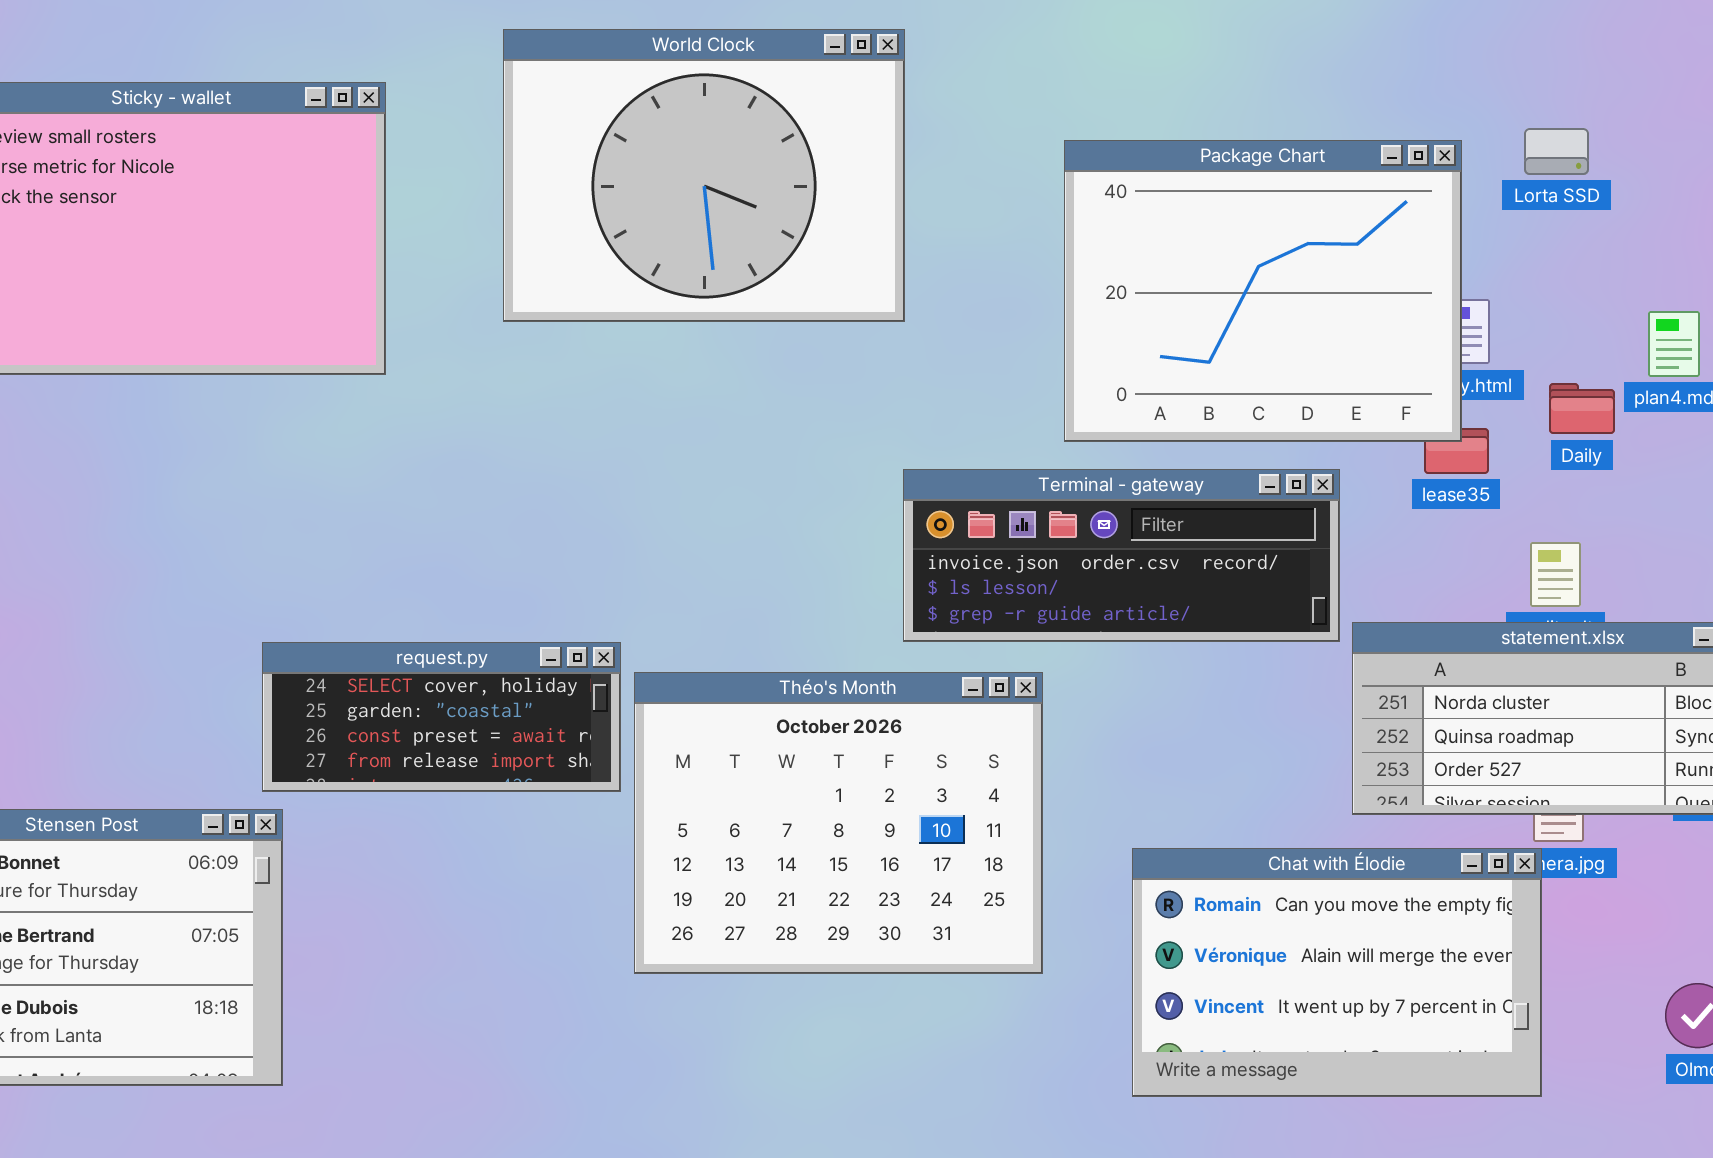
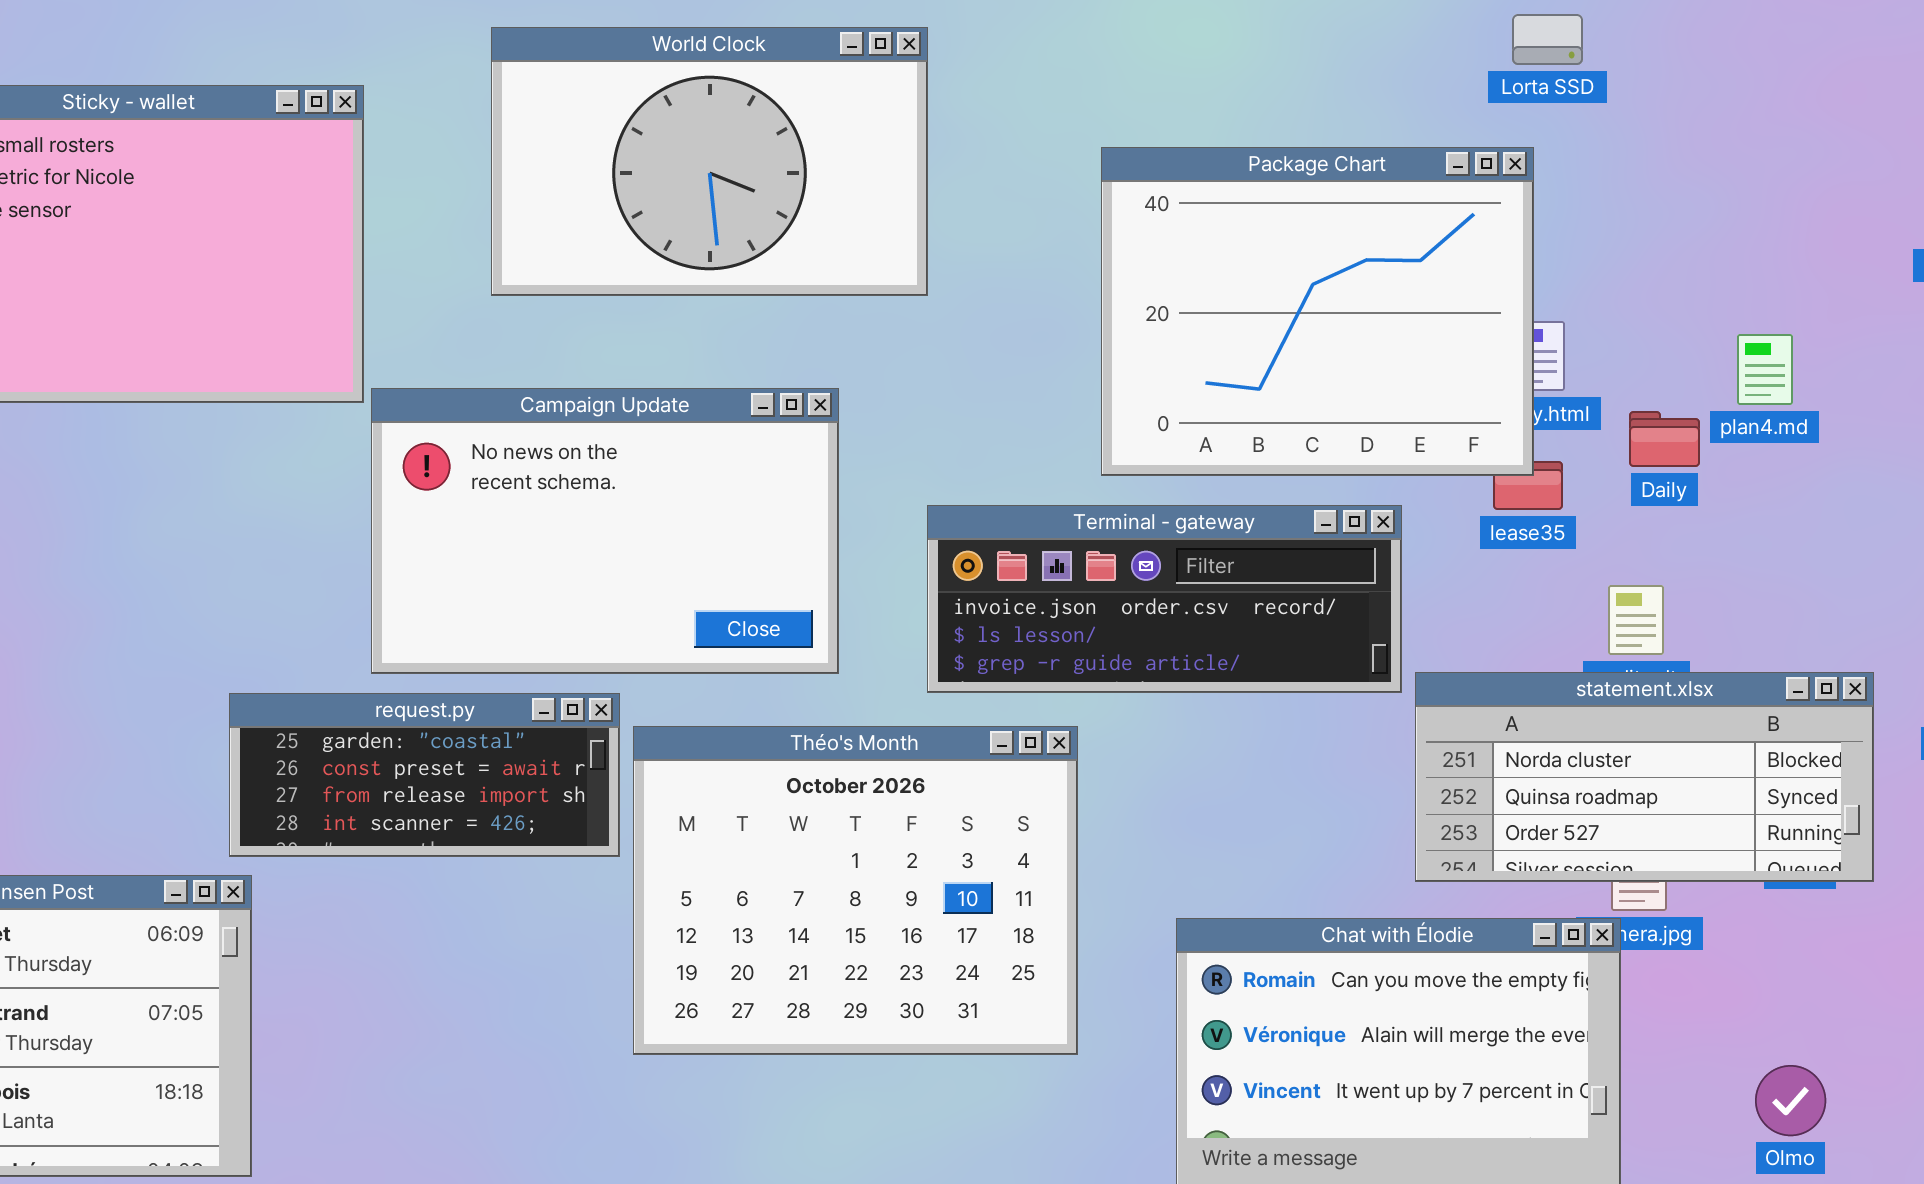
World Clock: [503,29,905,322] -> [491,27,928,296], resized
Lorta SSD: [1524,128,1589,175] -> [1512,14,1583,65], moved
Campaign Update: none -> [371,388,839,674], opened
request.py: [262,642,621,792] -> [229,693,620,857], scrolled down 1 row

